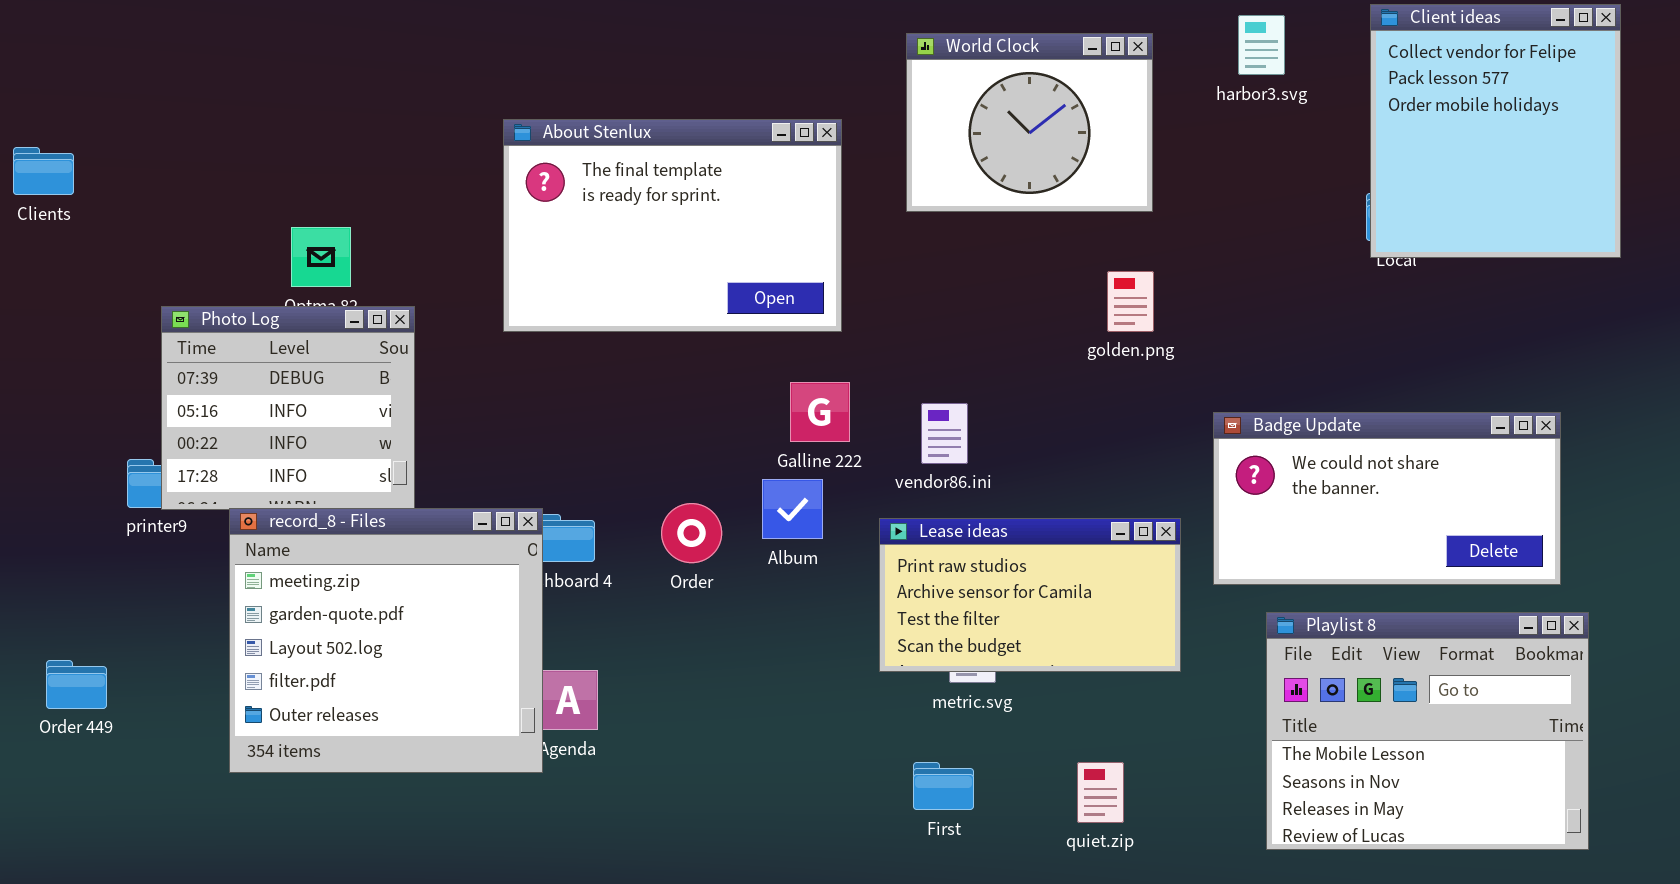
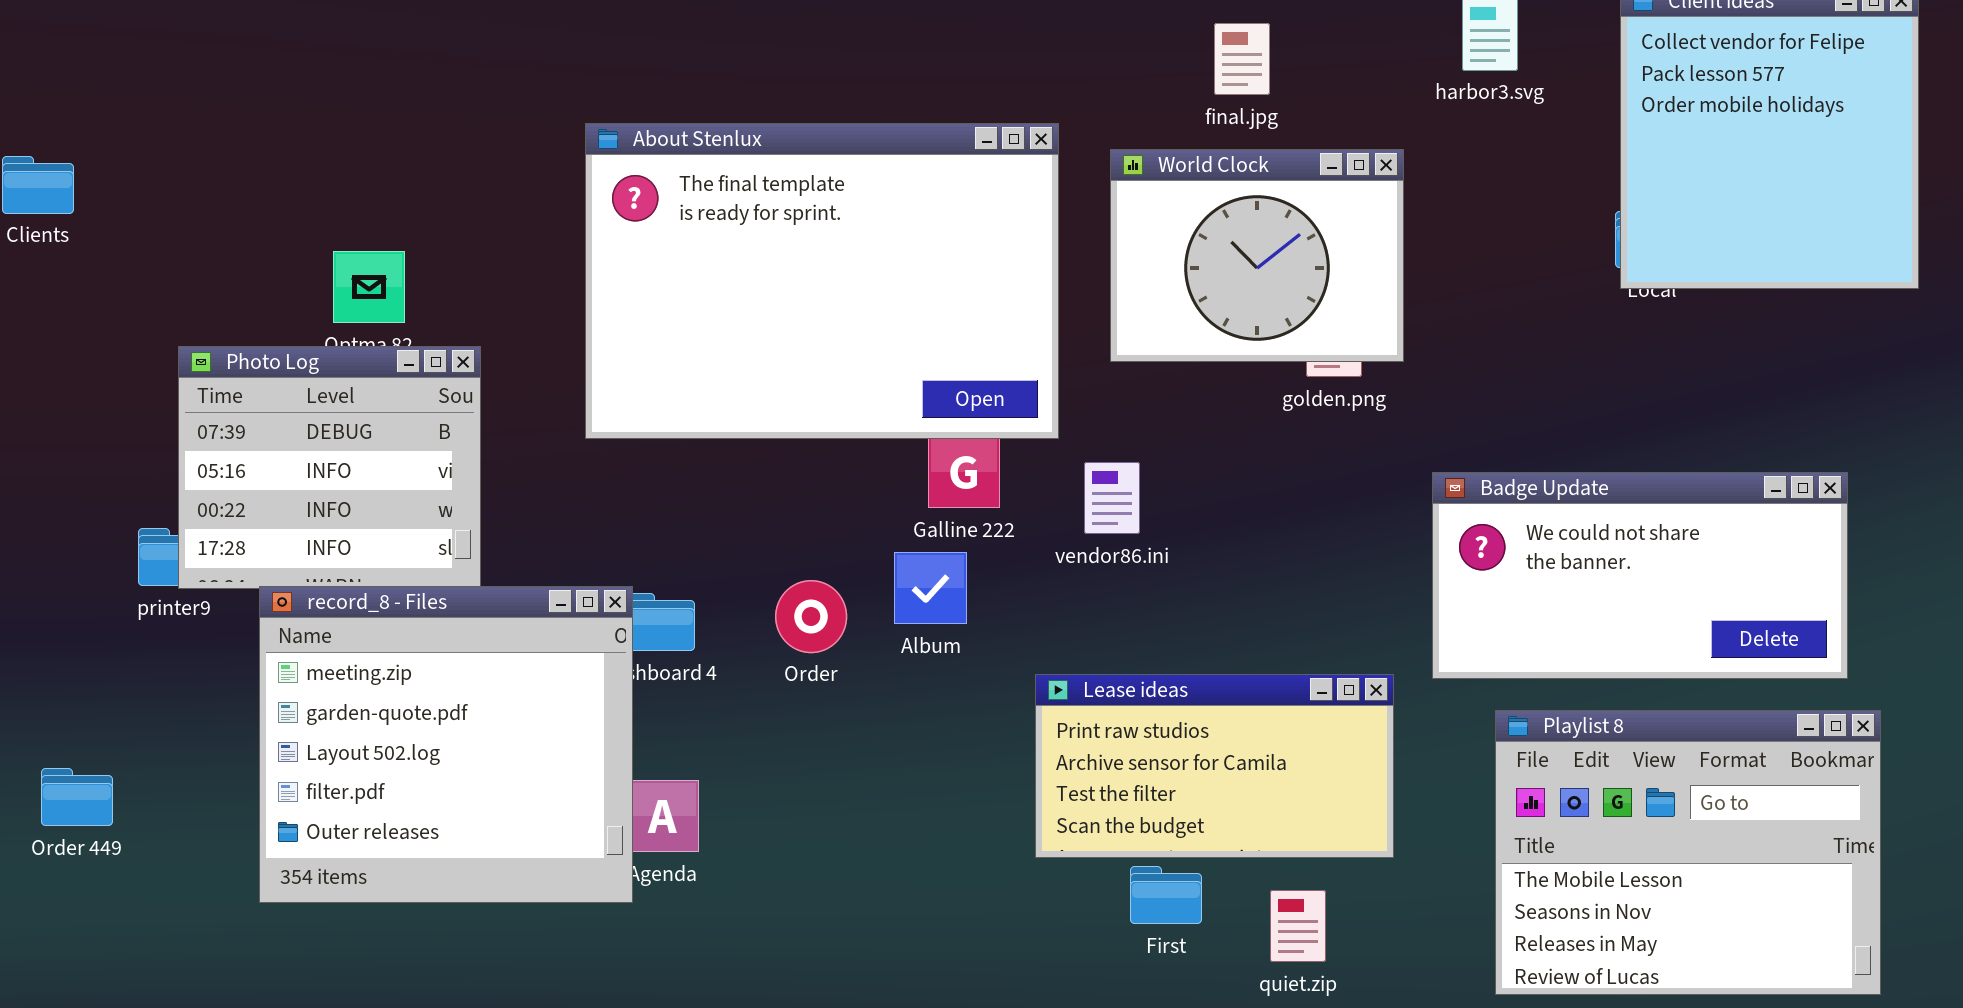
World Clock: [906,33,1153,212] -> [1110,149,1404,362], moved
About Stenlux: [503,119,842,332] -> [585,123,1059,439], resized
Lease ideas: [879,518,1181,672] -> [1035,674,1394,858], moved
First: [913,762,974,810] -> [1130,866,1202,924], moved

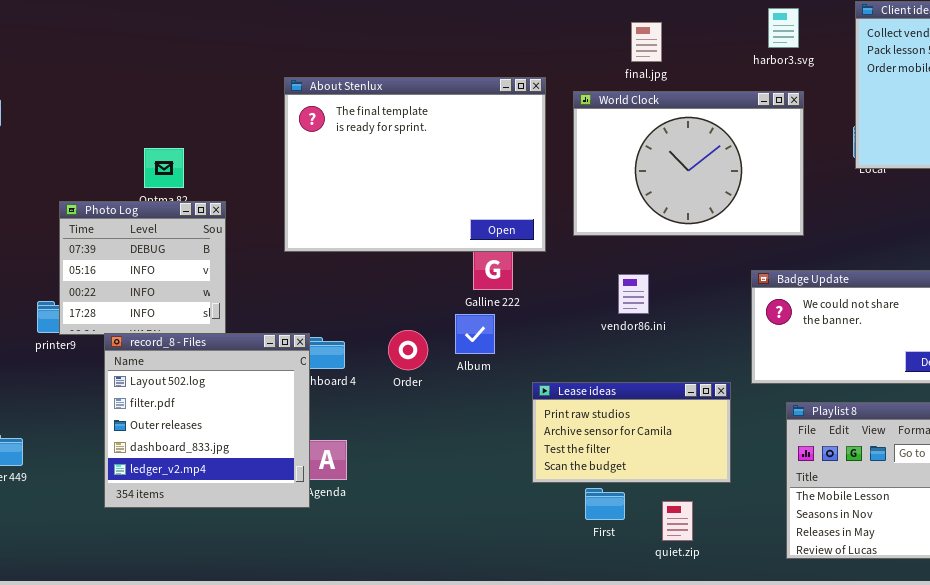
World Clock: [1110,149,1404,362] -> [573,91,804,236], resized
vendor86.ini: [1084,462,1140,534] -> [618,274,649,314], moved
record_8 - Files: [259,586,633,903] -> [104,333,310,508], scrolled down 2 rows

